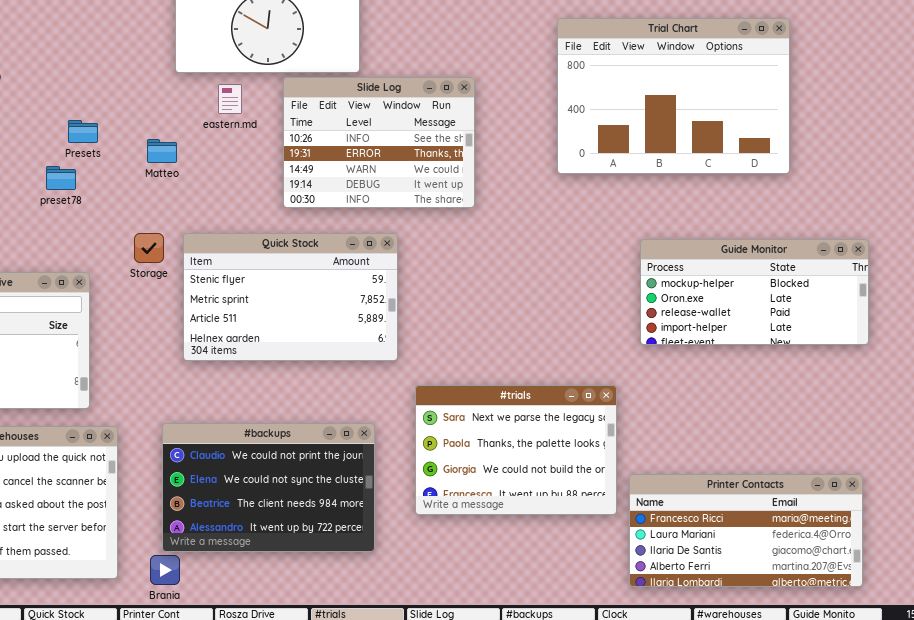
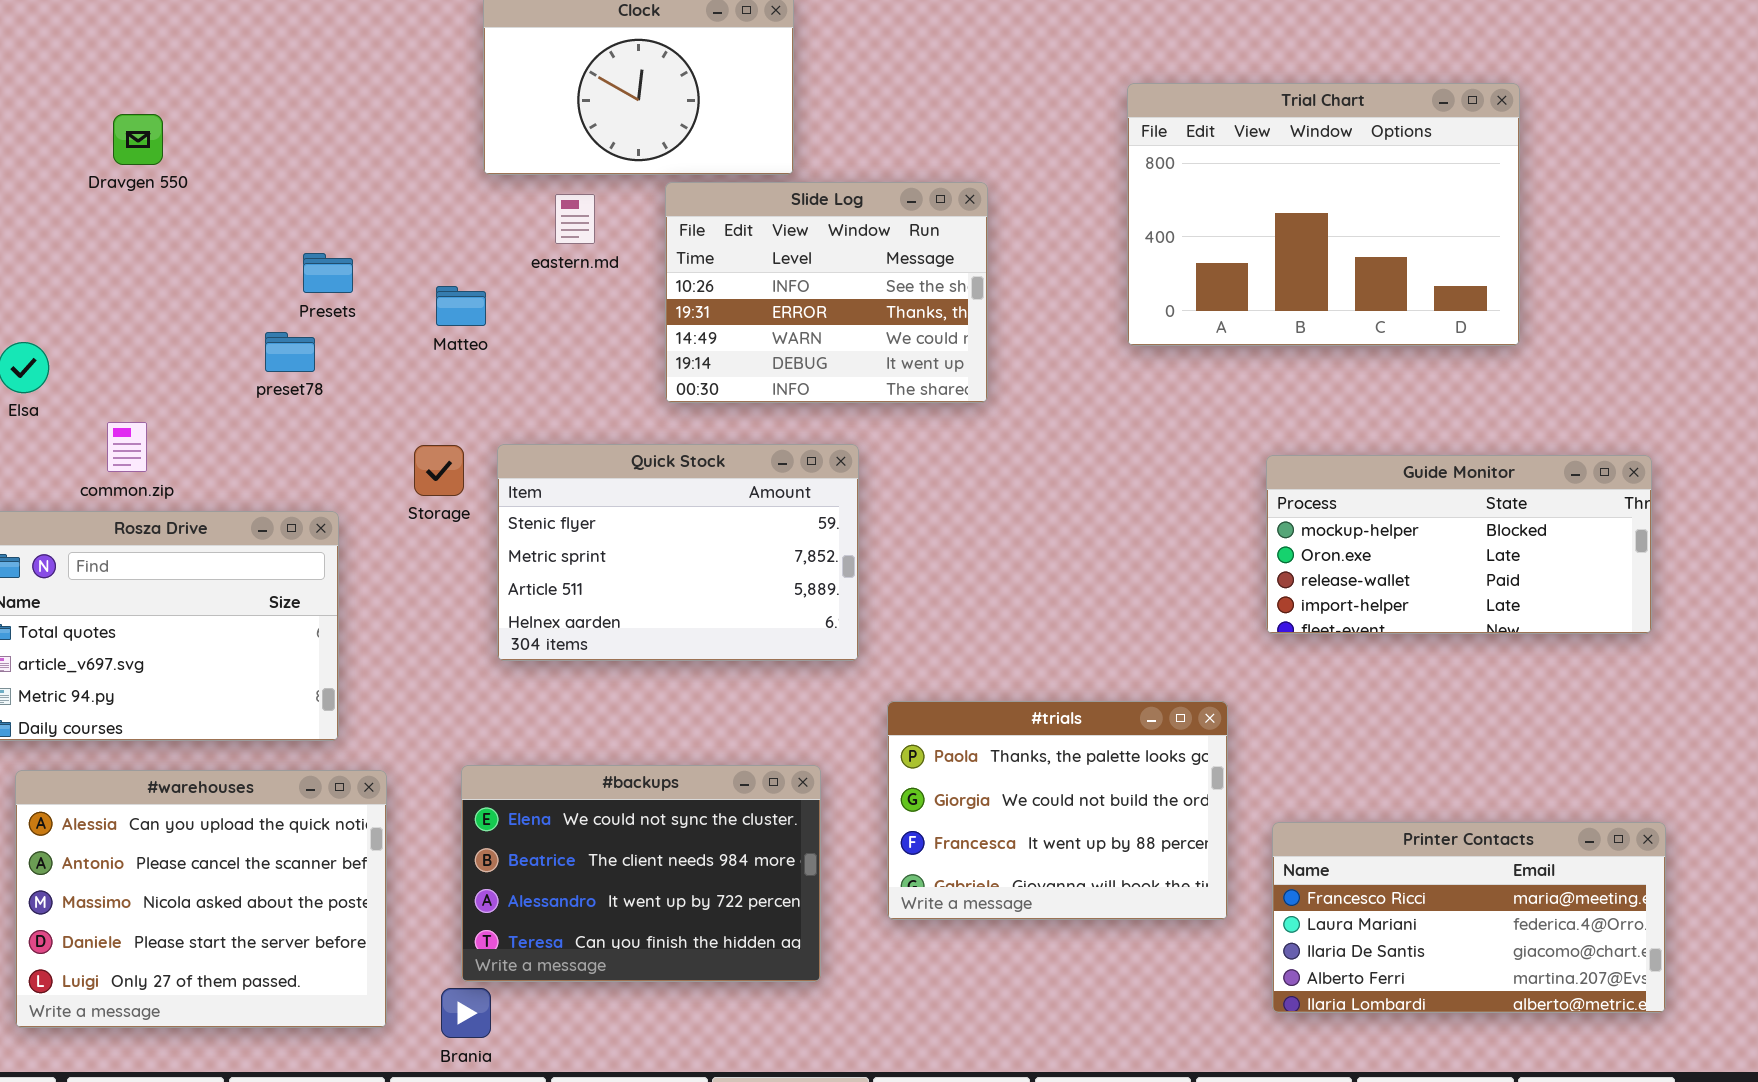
#trials: [415,385,617,515] -> [887,701,1228,920], scrolled down 1 row
#backups: [162,423,375,552] -> [461,765,821,982], scrolled down 1 row
Printer Contacts: [629,474,863,587] -> [1272,822,1666,1013], moved

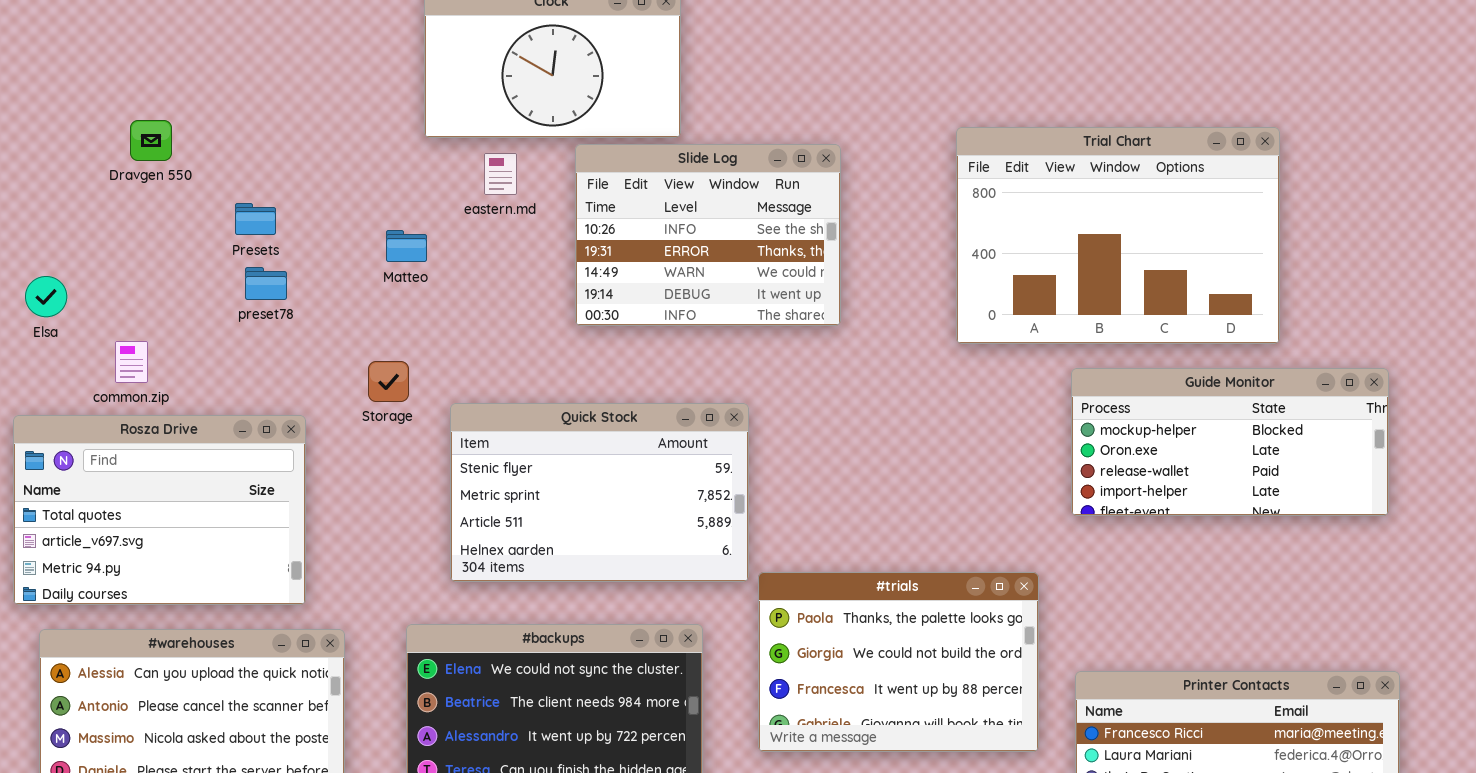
Trial Chart: [1127,83,1520,346] -> [956,127,1280,344], moved
Dravgen 550: [113,114,163,165] -> [130,120,172,161], moved
Presets: [303,253,353,293] -> [235,203,276,235], moved
Quick Stock: [497,444,859,661] -> [450,403,749,582], moved

